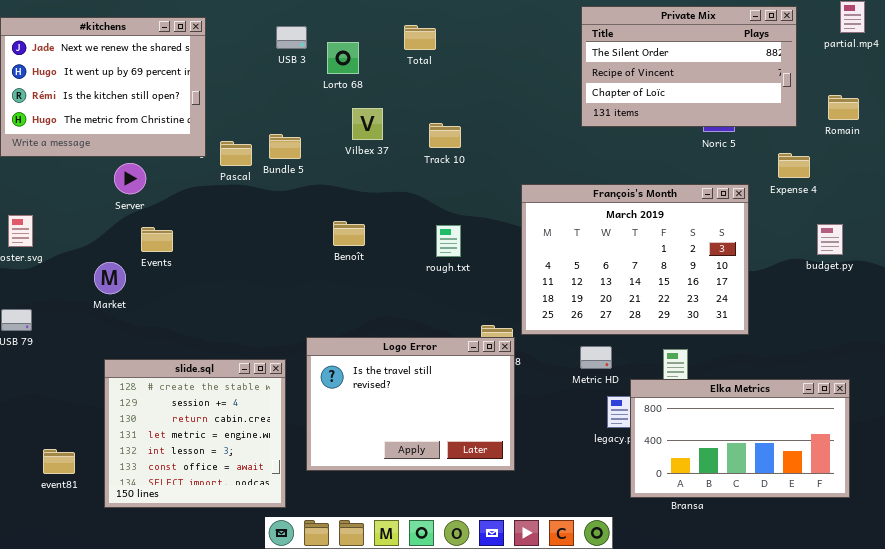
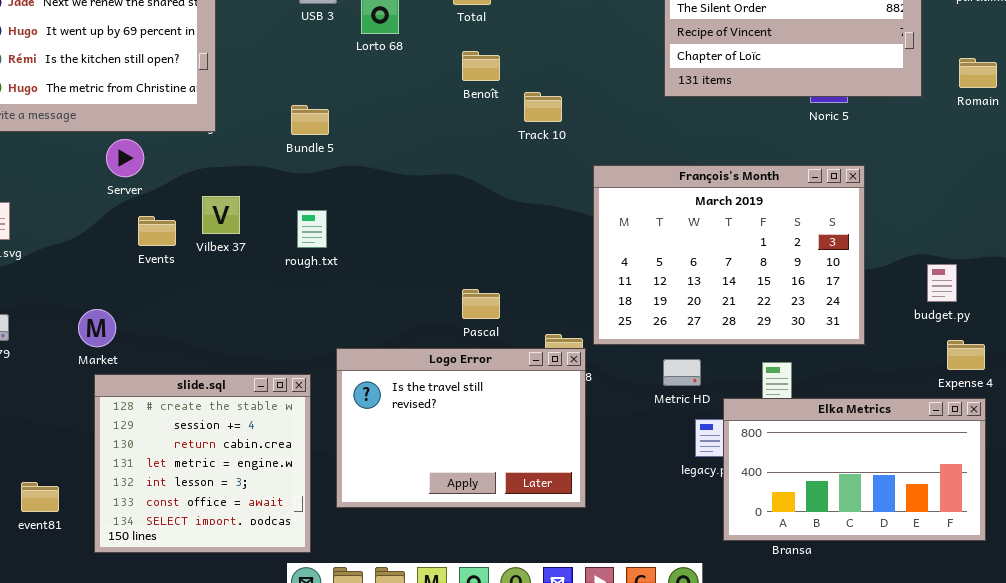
Vilbex 37: [352,108,383,140] -> [202,196,240,234], moved
Track 10: [429,123,461,148] -> [524,92,562,122], moved
Pascal: [220,141,252,166] -> [462,289,500,319], moved
Expense 4: [778,153,810,178] -> [947,340,985,370], moved
Benoît: [333,221,365,246] -> [462,51,500,81], moved
budget.py: [817,224,843,255] -> [927,264,957,302], moved
rough.txt: [436,225,461,257] -> [297,210,327,248], moved
Market: [94,262,126,294] -> [78,309,116,347], moved

